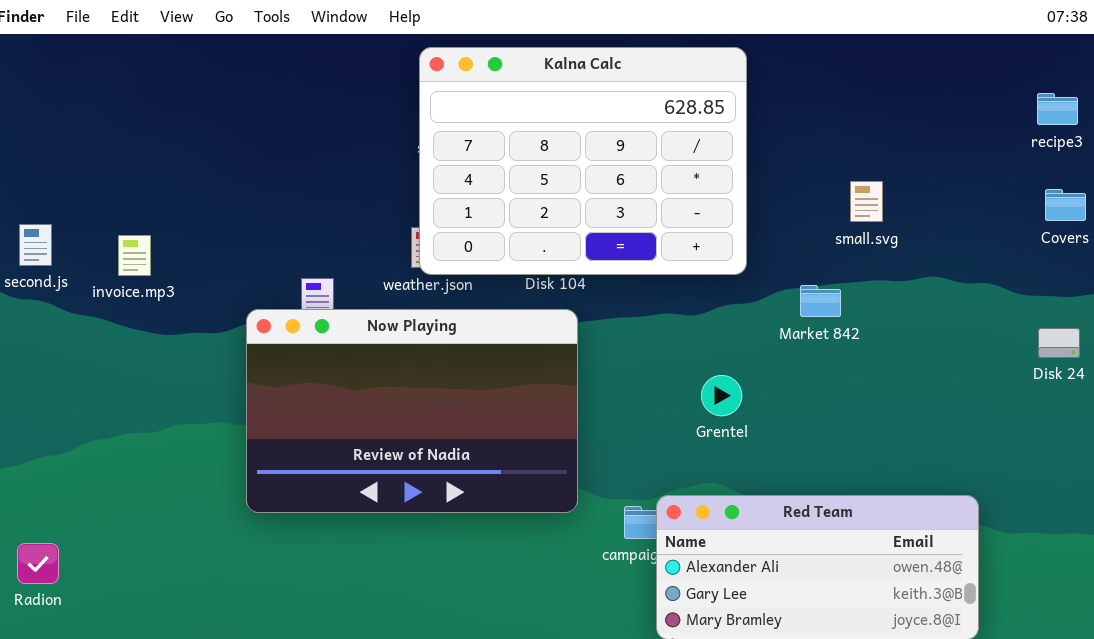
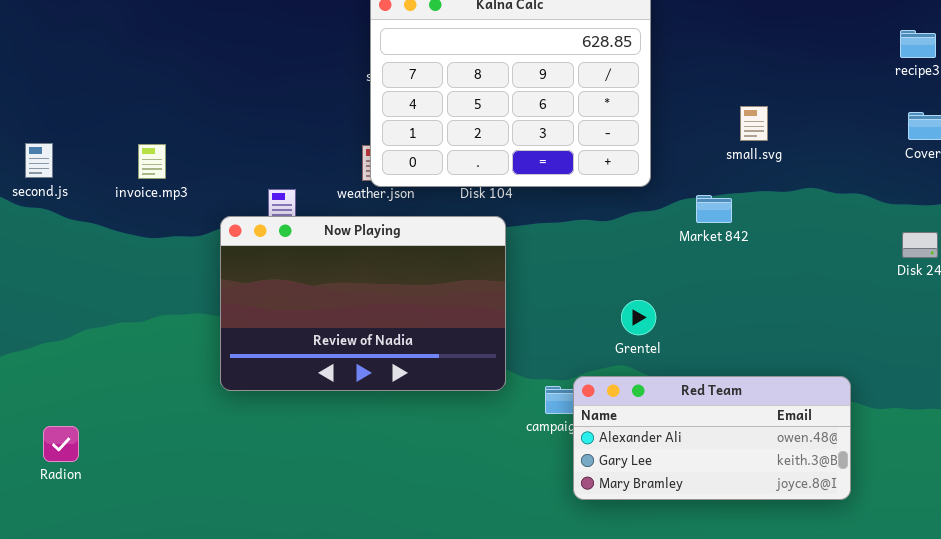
invoice.mp3: [118,235,151,276] -> [138,144,166,179], moved
Grentel: [701,375,742,416] -> [621,300,656,335], moved
Radion: [17,543,59,584] -> [43,426,79,462], moved

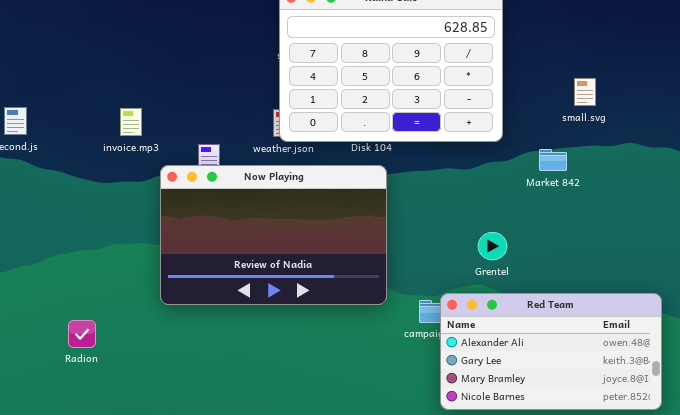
invoice.mp3: [138,144,166,179] -> [120,108,142,136], moved
Red Team: [573,376,851,500] -> [440,293,662,410], resized
Radion: [43,426,79,462] -> [68,320,96,348], moved

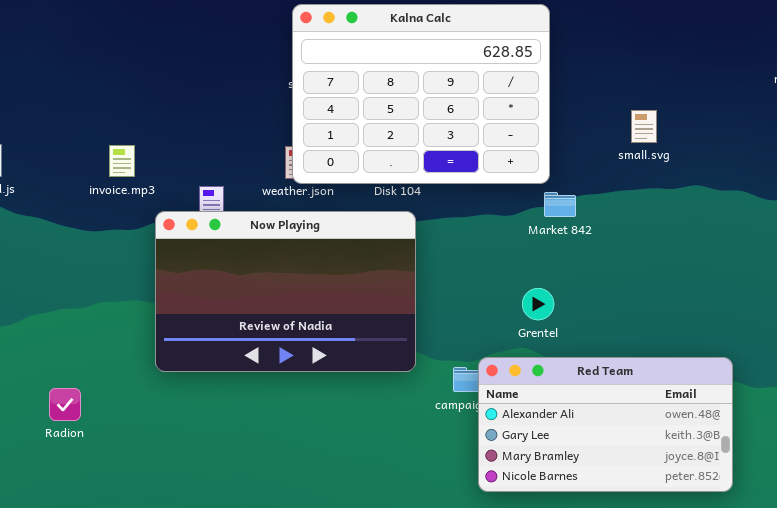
Market 842: [539,149,567,171] -> [544,192,576,217], moved

